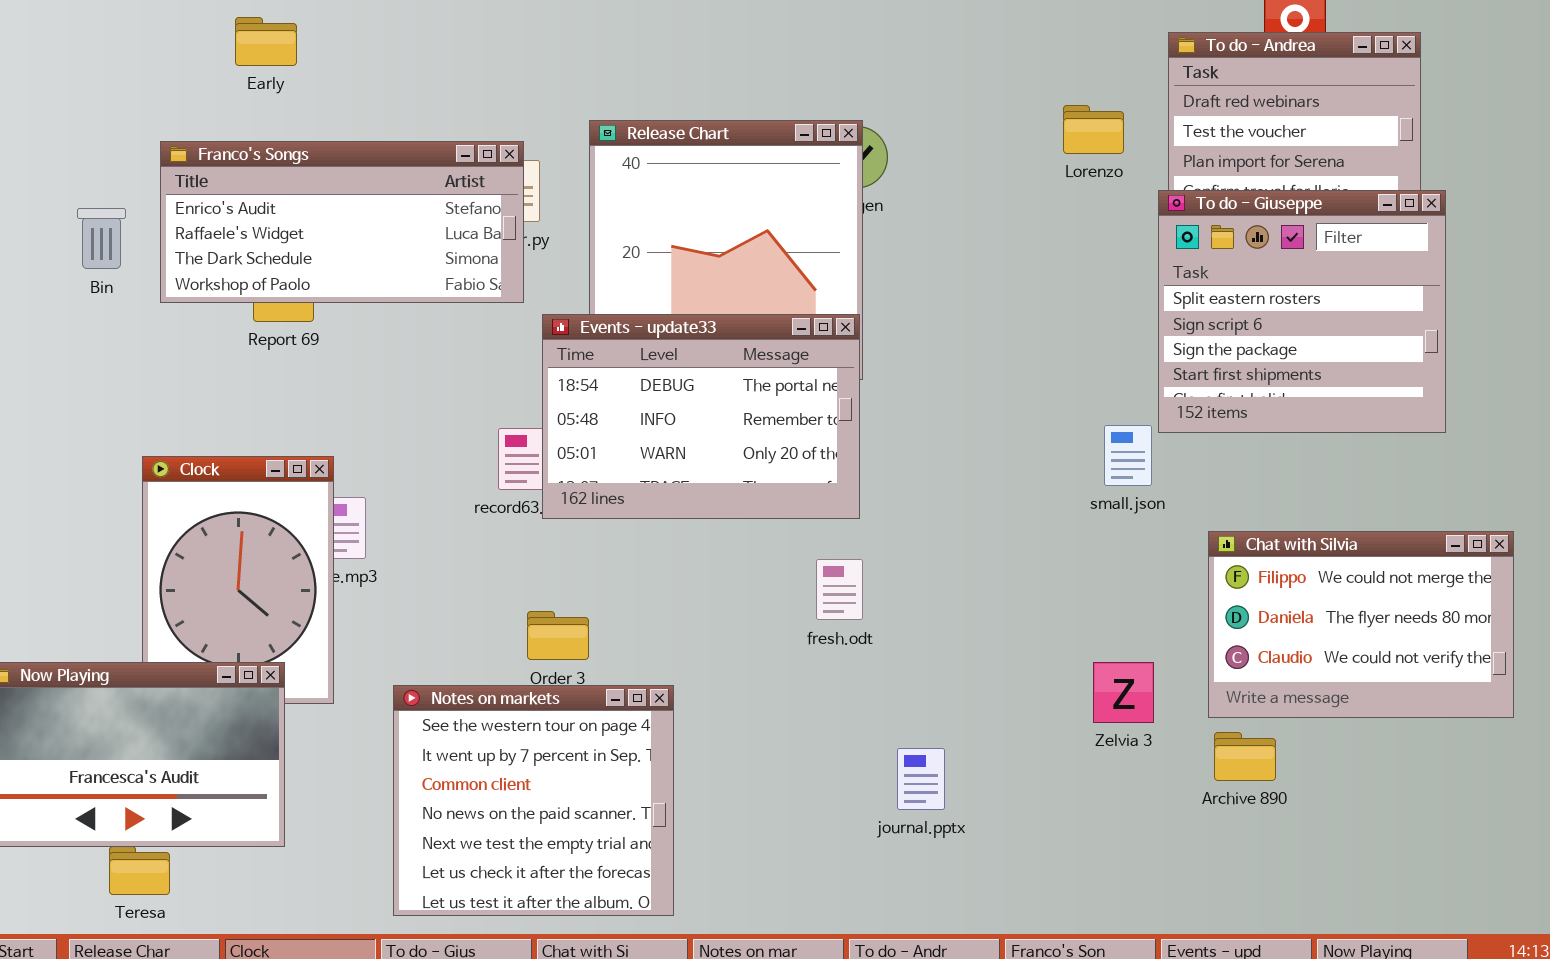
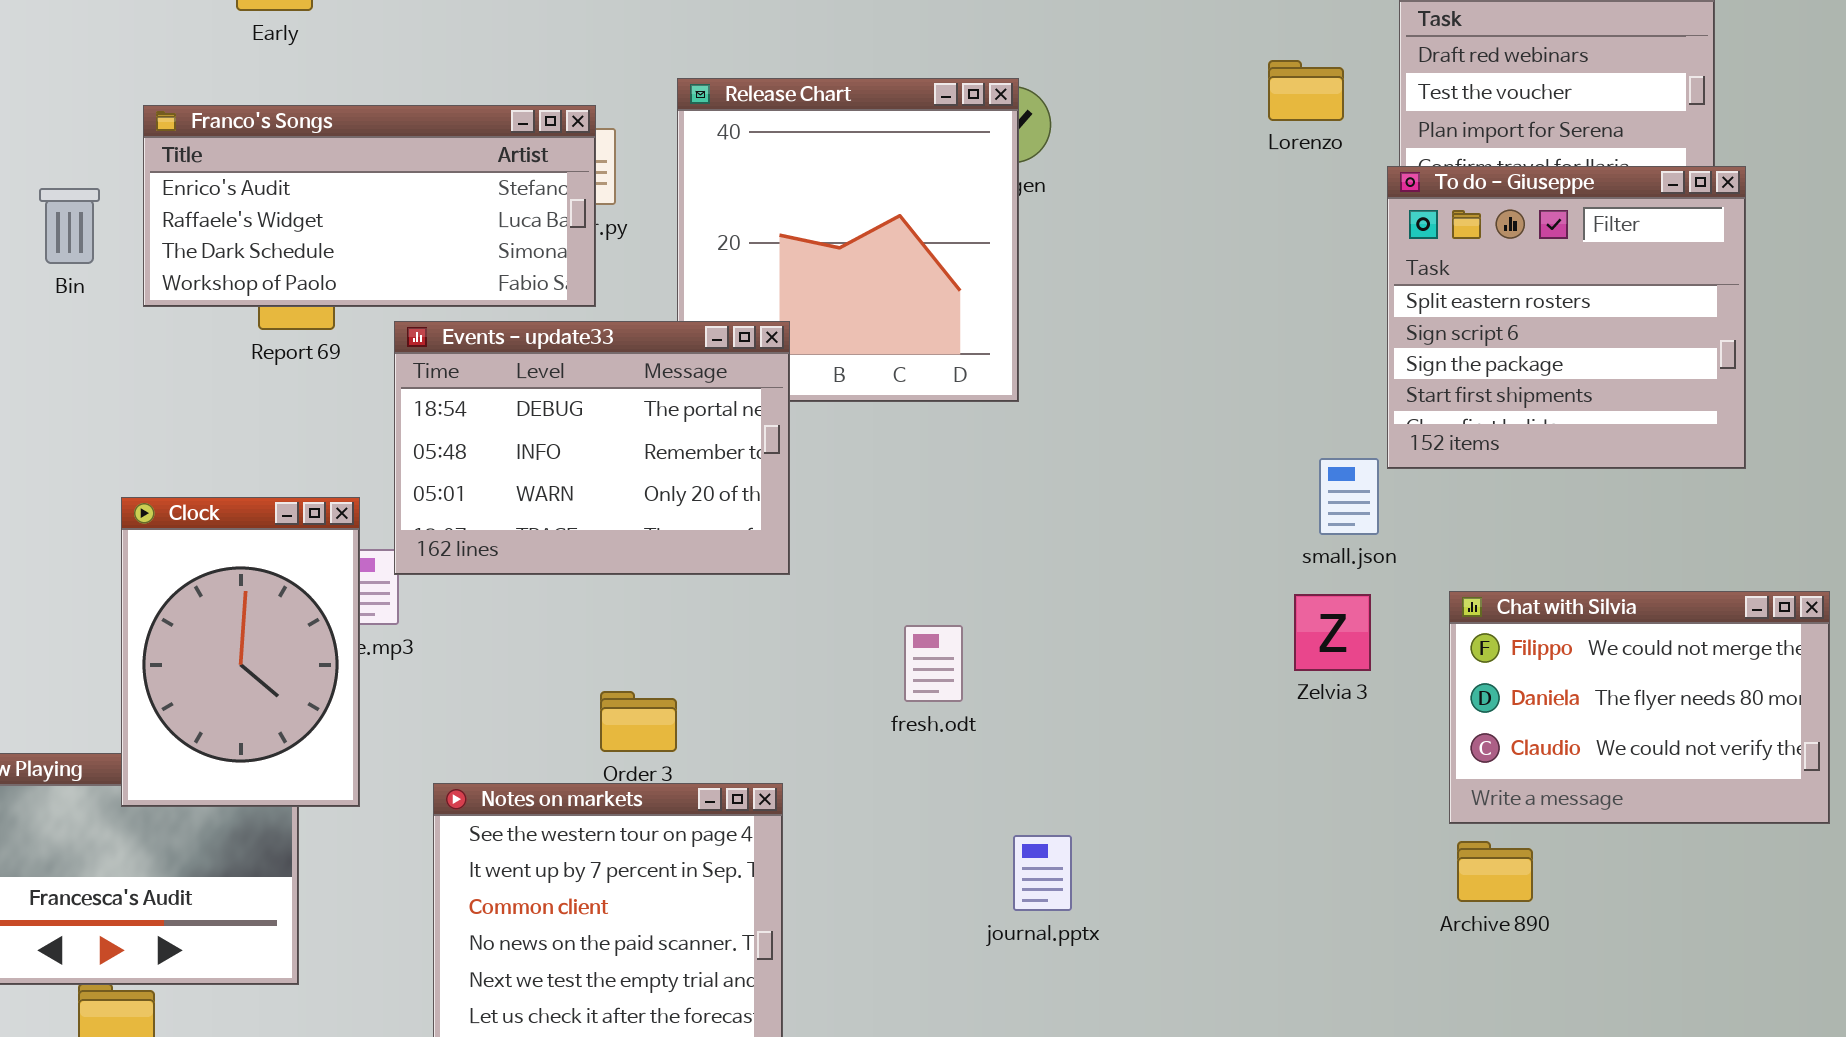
Events - update33: [542,314,860,519] -> [394,321,790,575], moved
Clock: [142,456,334,704] -> [121,497,360,807], raised
fresh.odt: [816,559,863,620] -> [904,625,963,702], moved
Zelvia 3: [1093,662,1154,723] -> [1294,594,1371,671], moved
journal.pptx: [897,748,945,810] -> [1013,835,1072,911], moved

